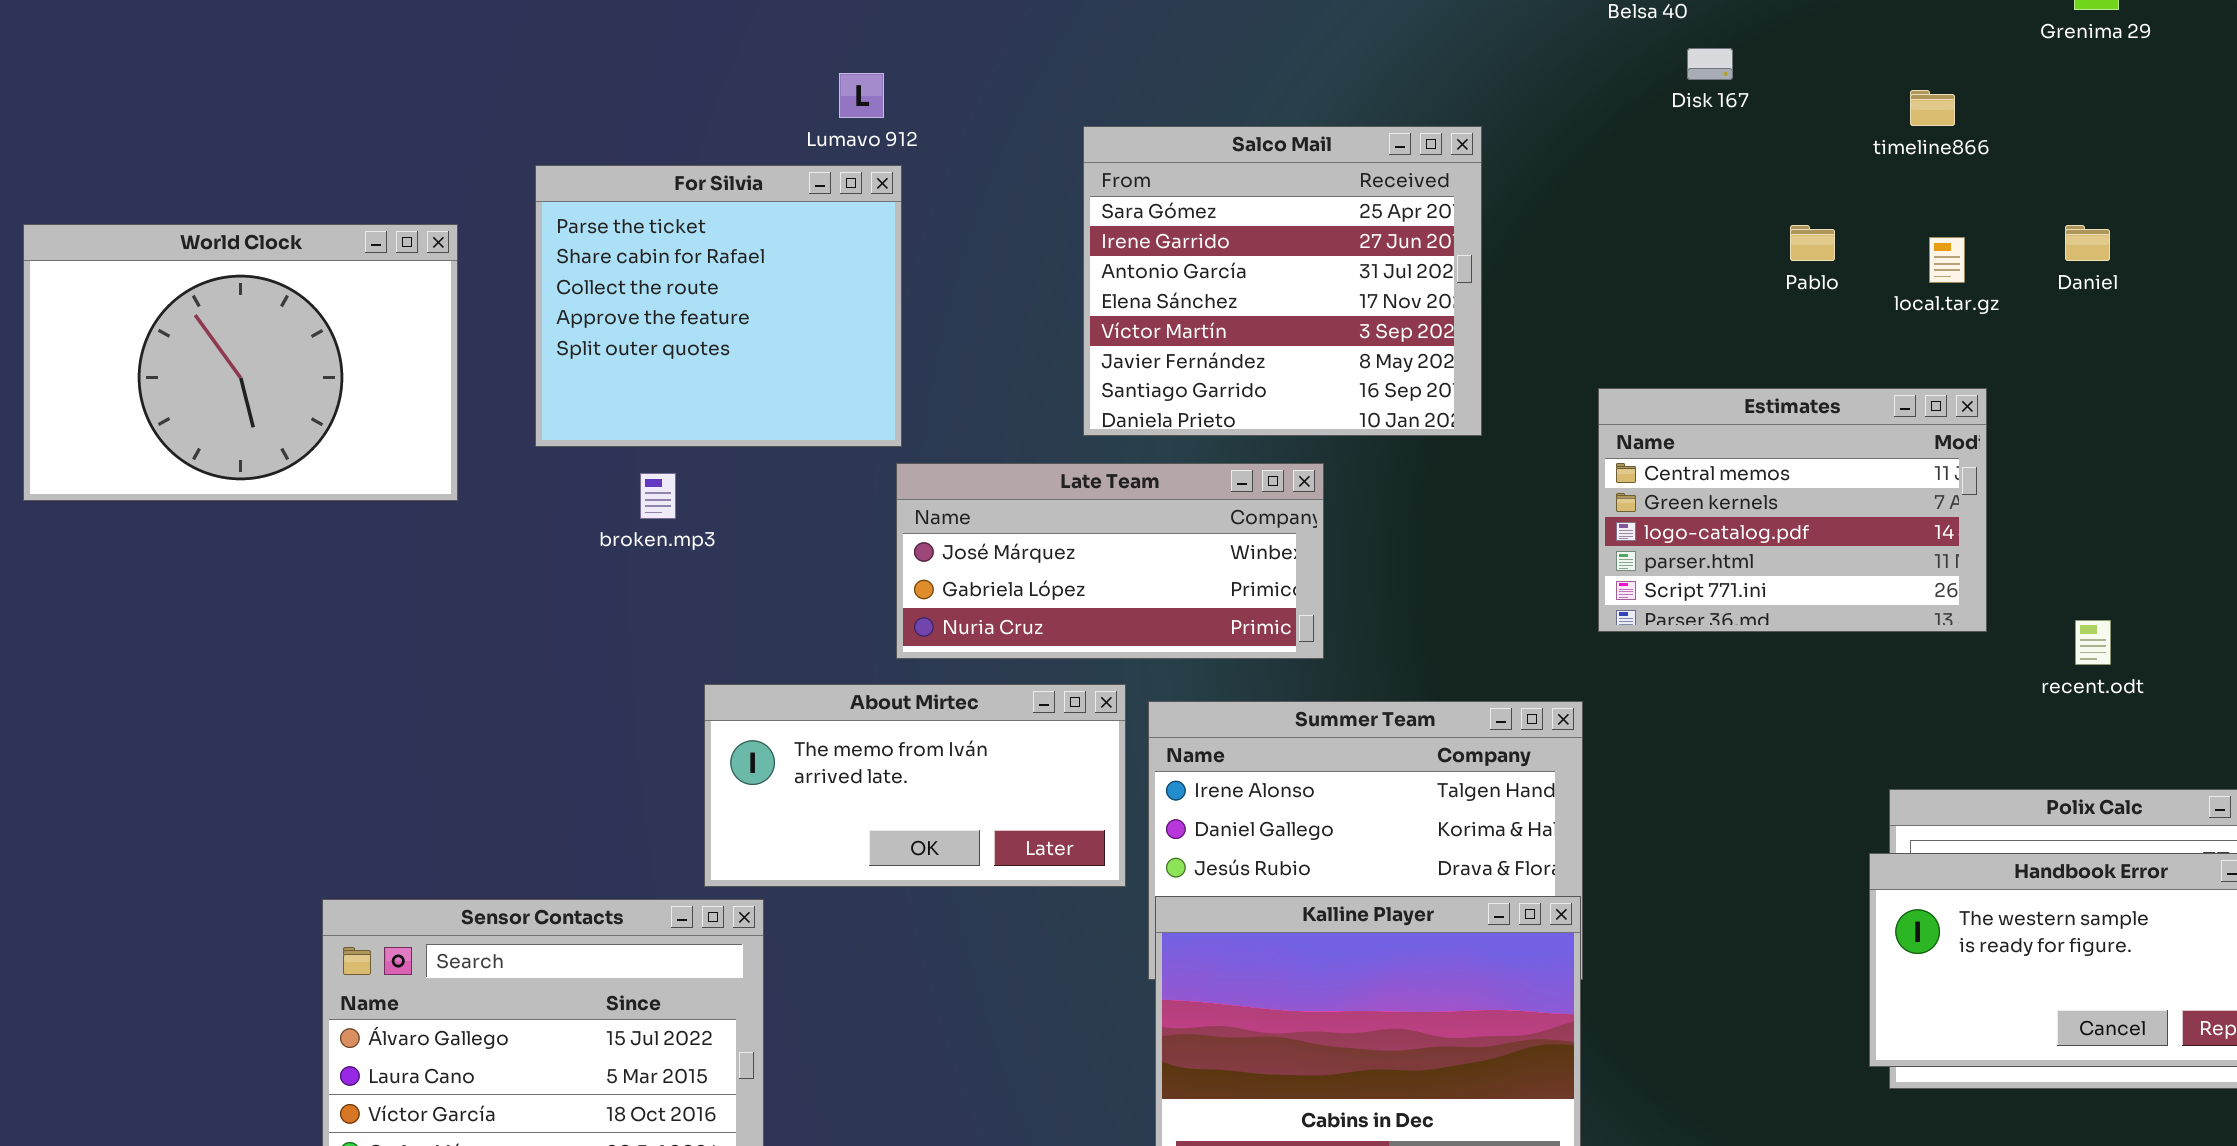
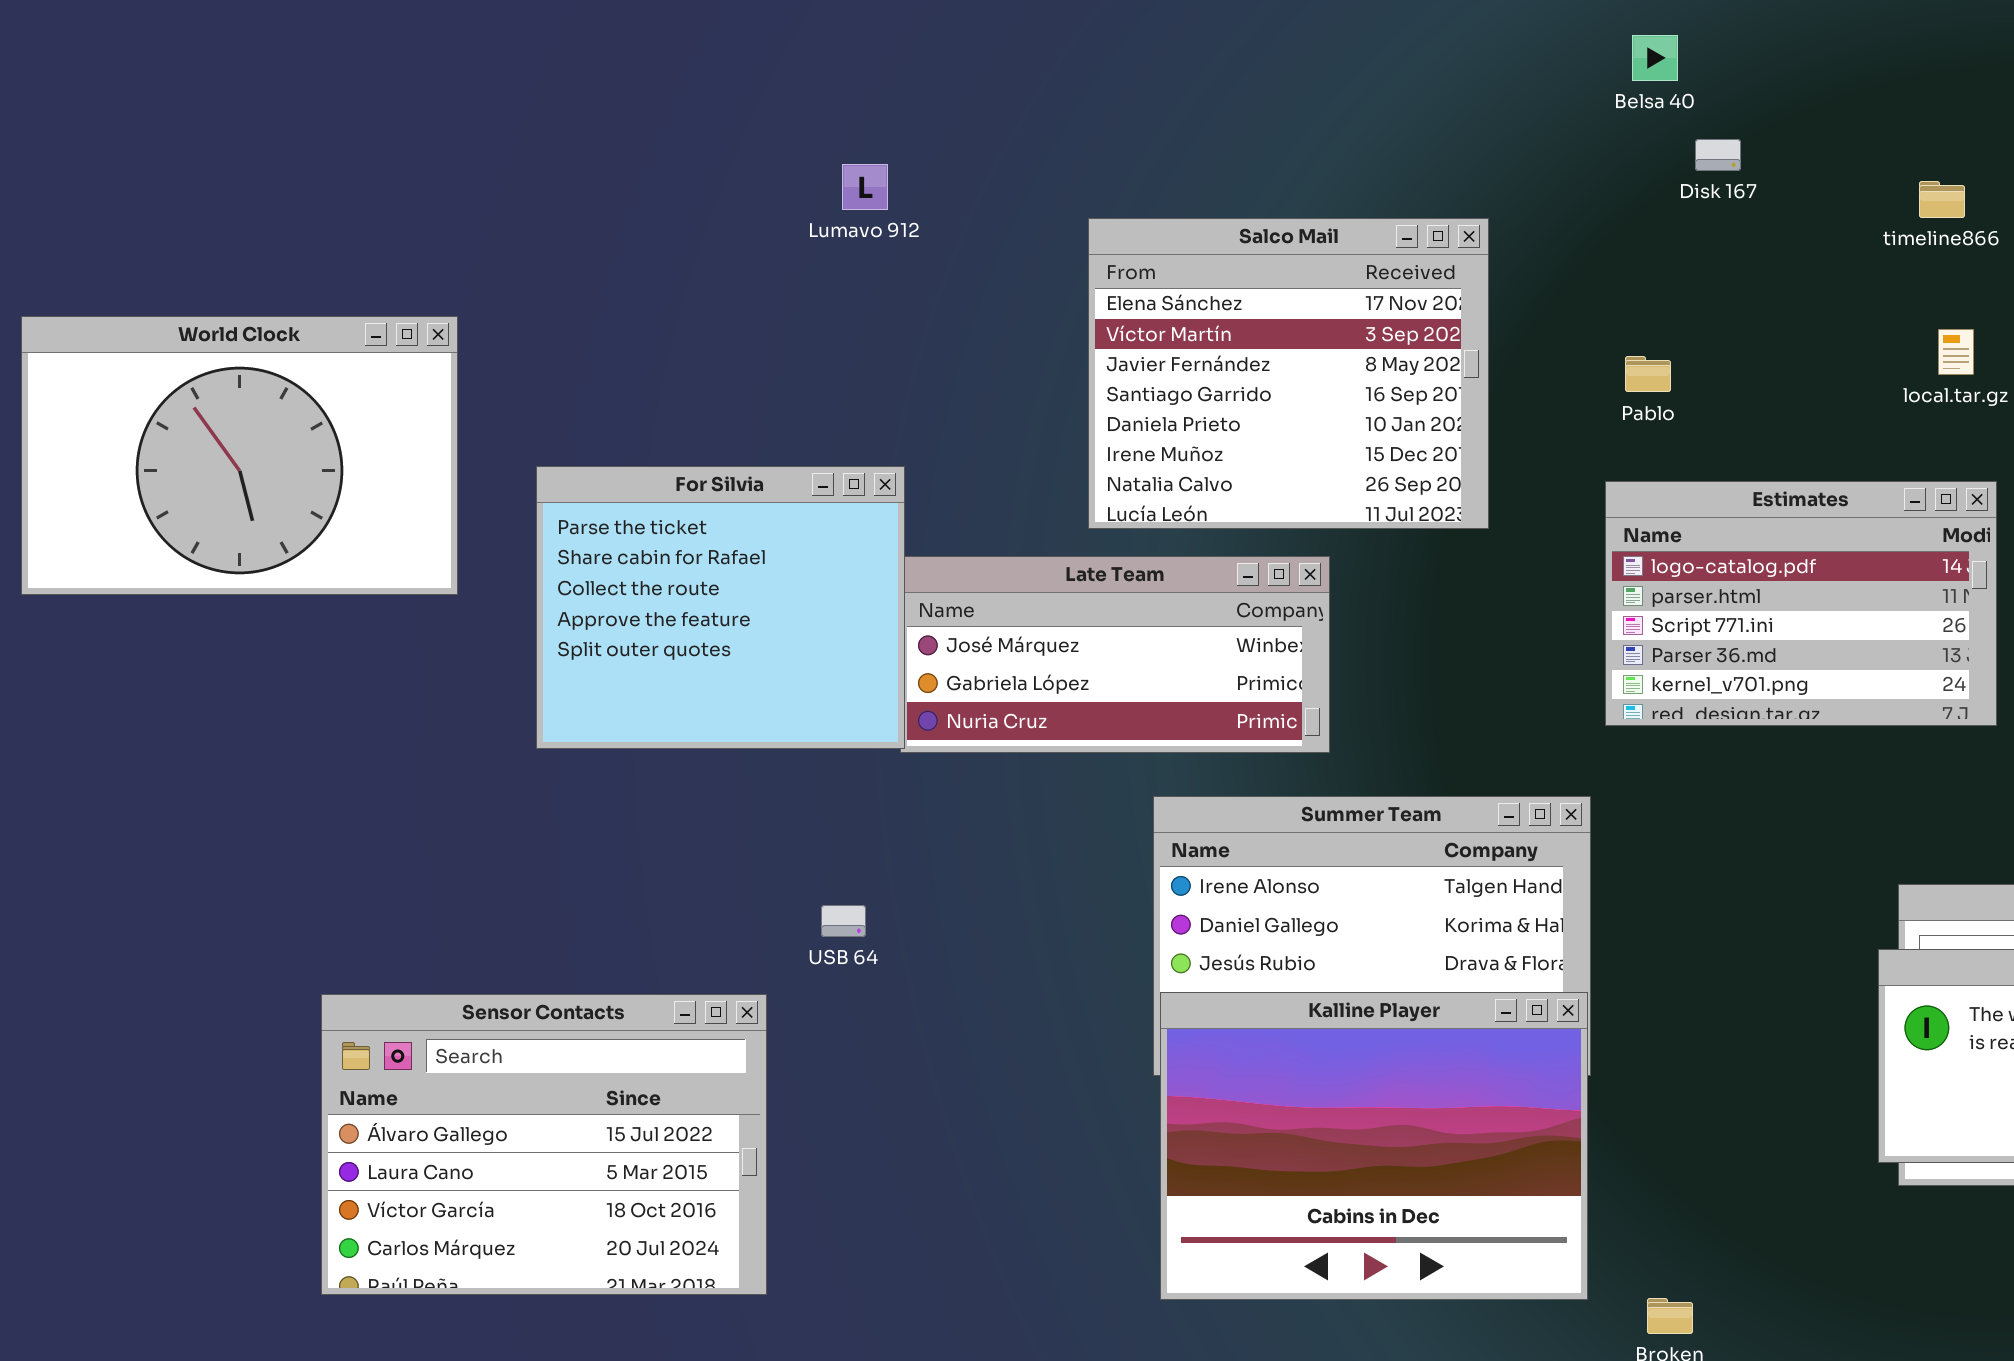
Salco Mail: [1083,126,1482,436] -> [1088,218,1489,529], scrolled down 3 rows
For Silvia: [535,165,902,447] -> [536,466,905,749], moved
Pablo: [1790,225,1835,261] -> [1625,356,1671,392], moved
Estimates: [1598,388,1987,632] -> [1605,481,1997,726], scrolled down 2 rows
About Mirtec: [704,684,1126,887] -> none, closed

